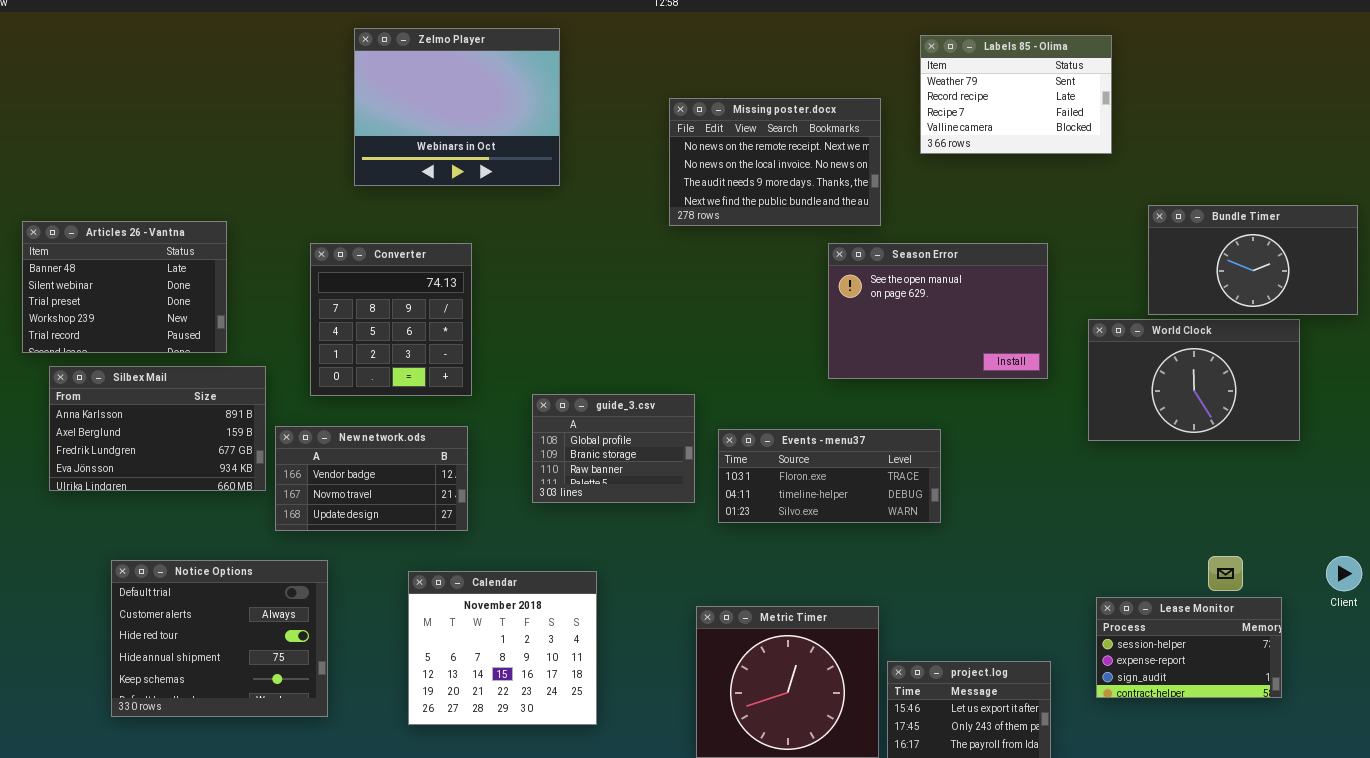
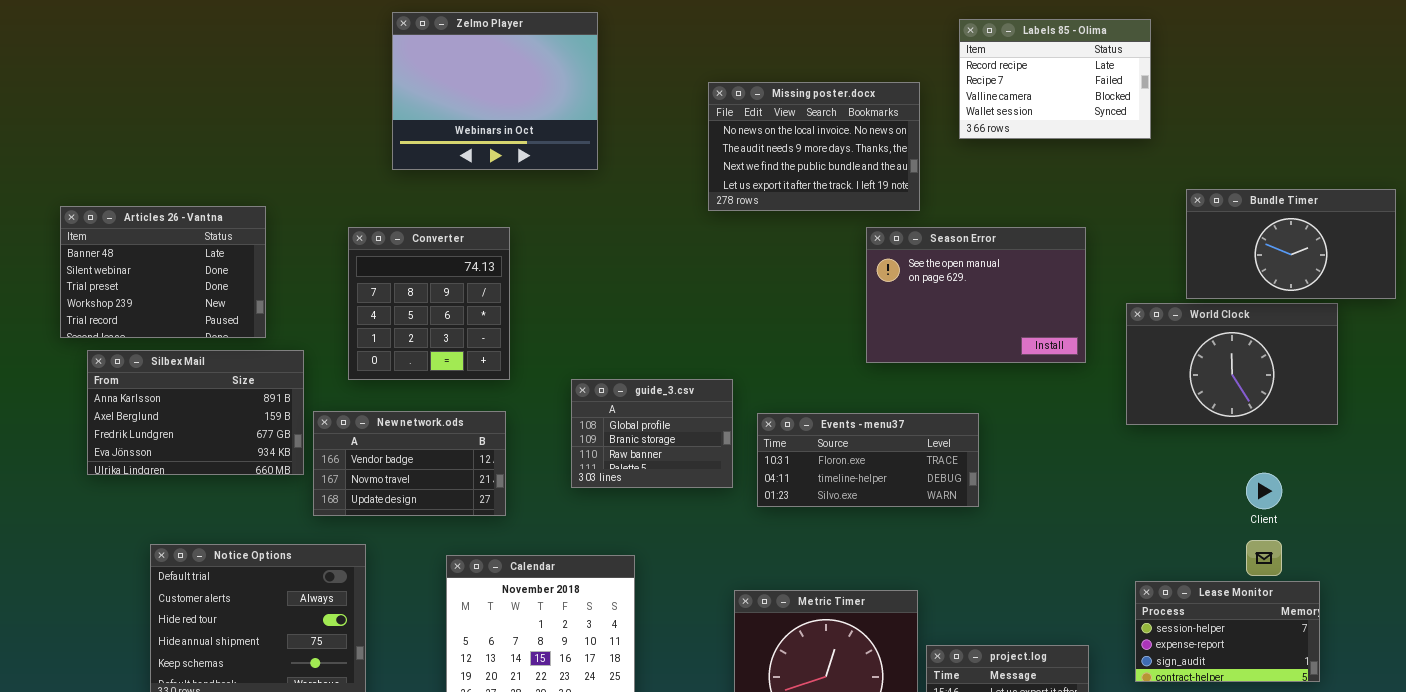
Labels 85 - Olima: [920,35,1112,154] -> [959,19,1151,139], scrolled down 1 row
Missing poster.docx: [669,98,881,226] -> [708,82,920,211], scrolled down 1 row
Client: [1326,556,1362,591] -> [1246,473,1282,509], moved

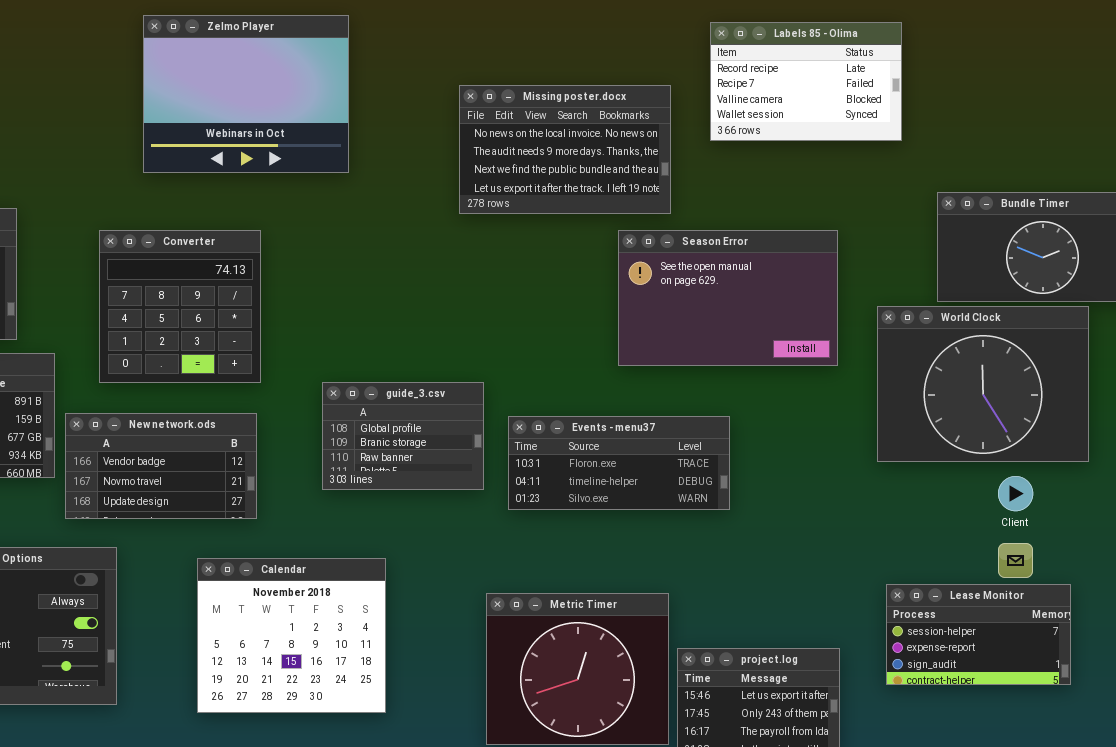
World Clock: [1126,303,1338,425] -> [877,306,1089,462], resized

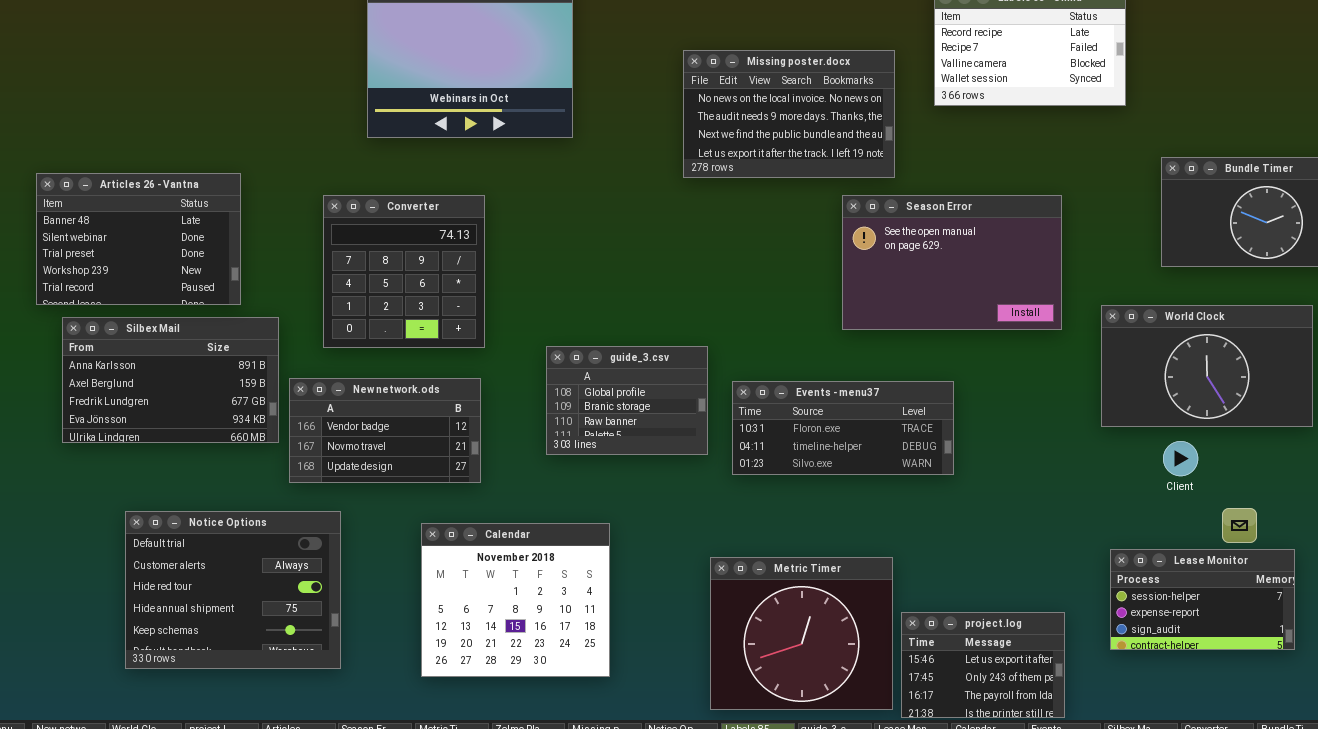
World Clock: [877,306,1089,462] -> [1101,305,1313,427], resized
Client: [998,476,1033,511] -> [1163,441,1198,476], moved

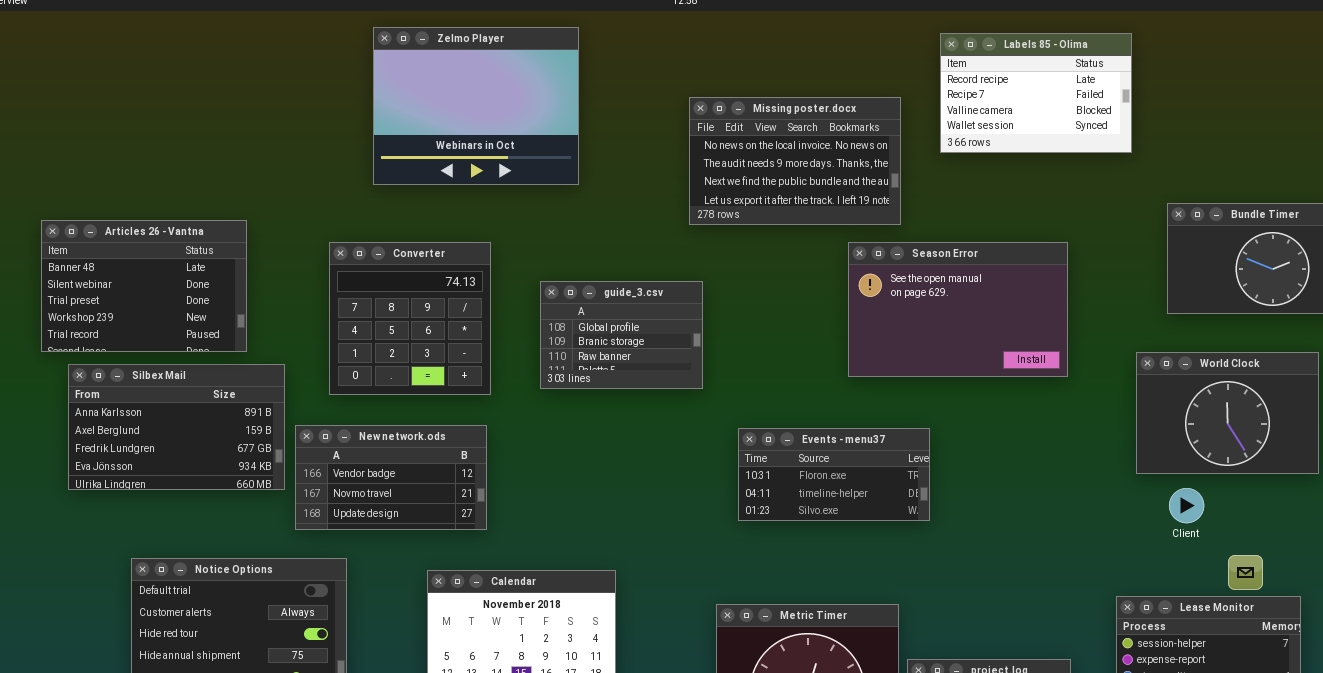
World Clock: [1101,305,1313,427] -> [1136,352,1319,474], resized
guide_3.csv: [546,346,708,455] -> [540,281,703,389], moved
Events - menu37: [732,381,954,475] -> [738,428,930,521], resized

